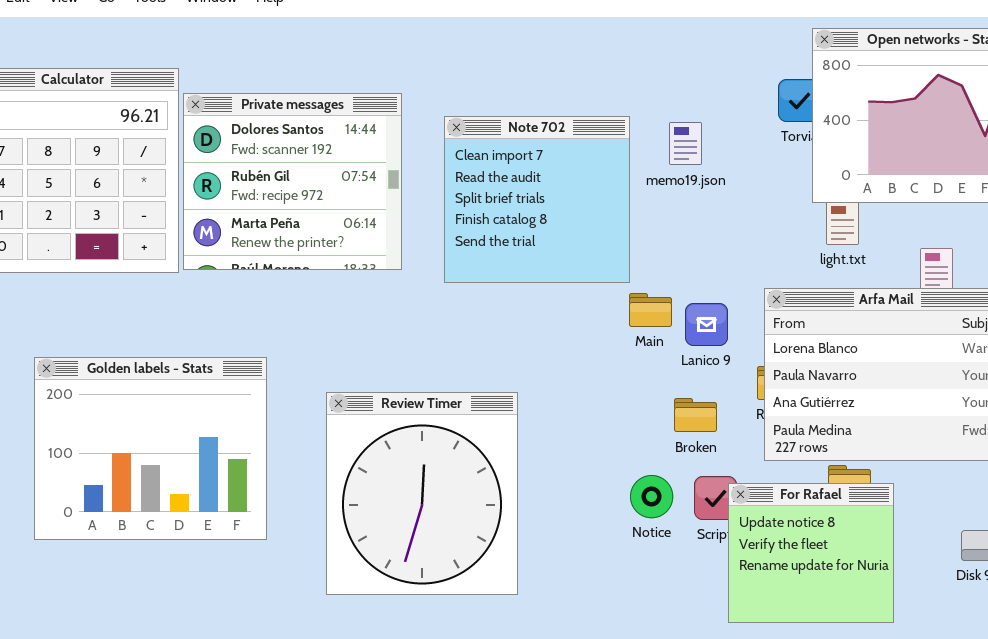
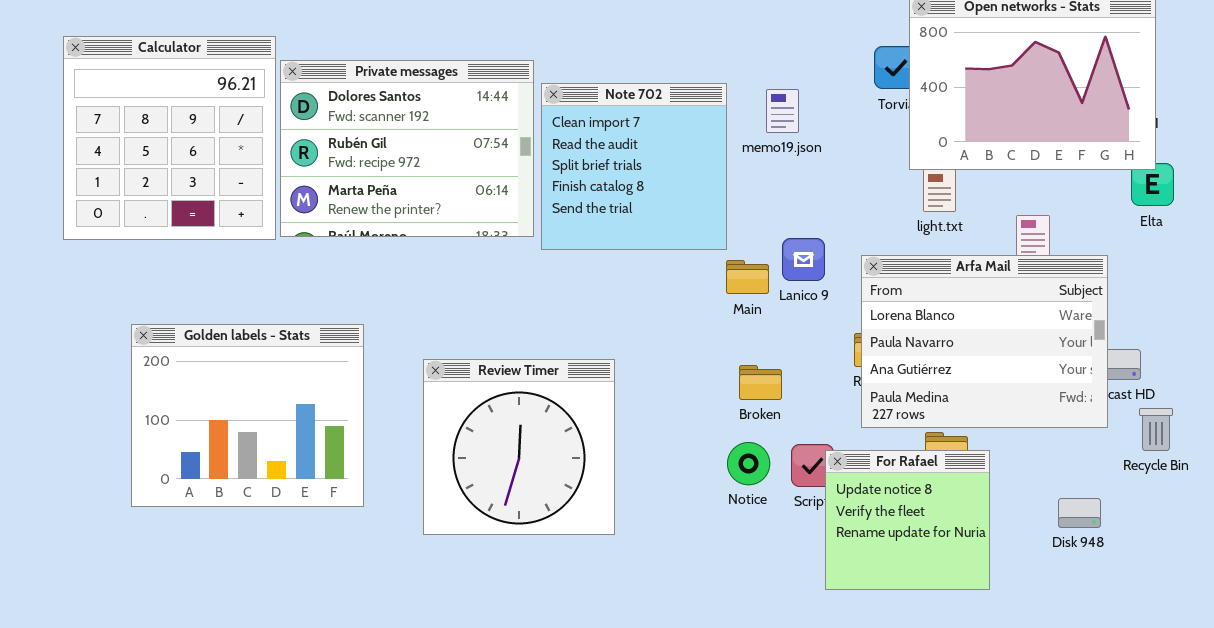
Private messages: [183,93,402,270] -> [280,60,534,237], resized
Lanico 9: [685,303,728,346] -> [782,238,825,281], moved
Review Timer: [326,392,518,595] -> [423,359,615,535], resized
Broken: [674,398,717,432] -> [739,365,782,400], moved

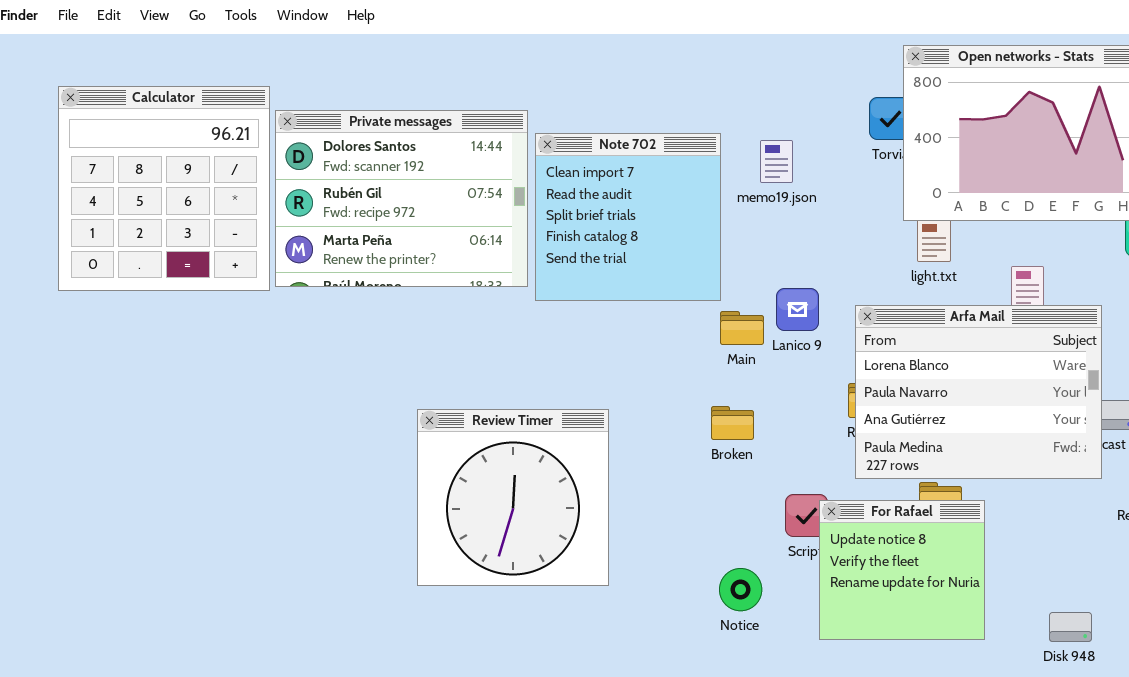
Golden labels - Stats: [131,324,364,507] -> none, closed
Broken: [739,365,782,400] -> [711,406,754,440], moved
Notice: [727,442,770,485] -> [719,568,762,611], moved
Disk 948: [1058,498,1101,528] -> [1049,612,1092,642], moved

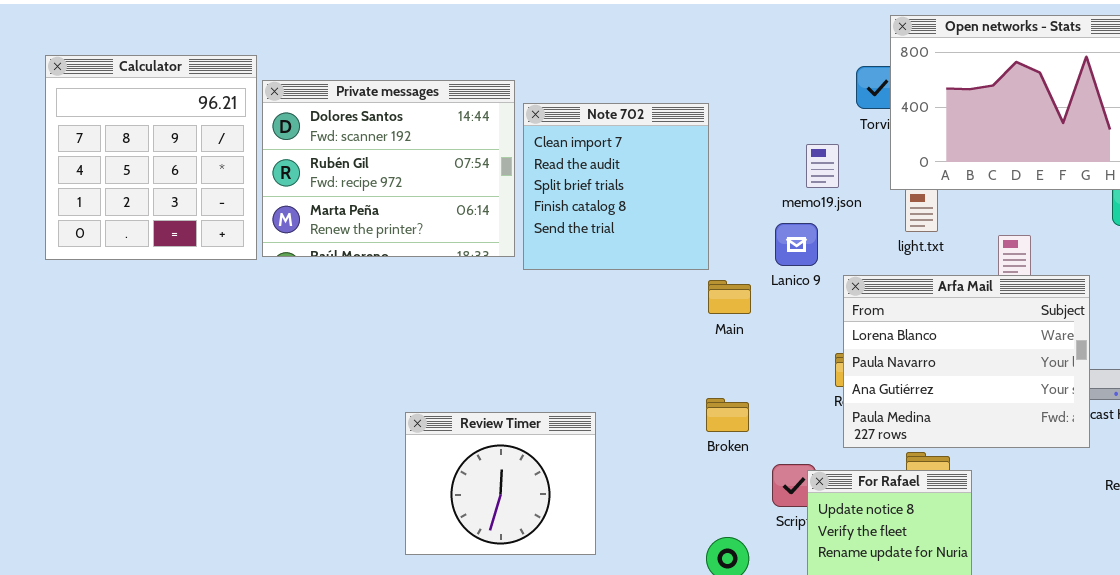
memo19.json: [760,140,793,183] -> [806,144,839,188], moved
Lanico 9: [776,288,819,331] -> [775,223,818,266], moved
Broken: [711,406,754,440] -> [706,398,749,432], moved
Review Timer: [417,409,609,586] -> [405,412,596,555], resized

